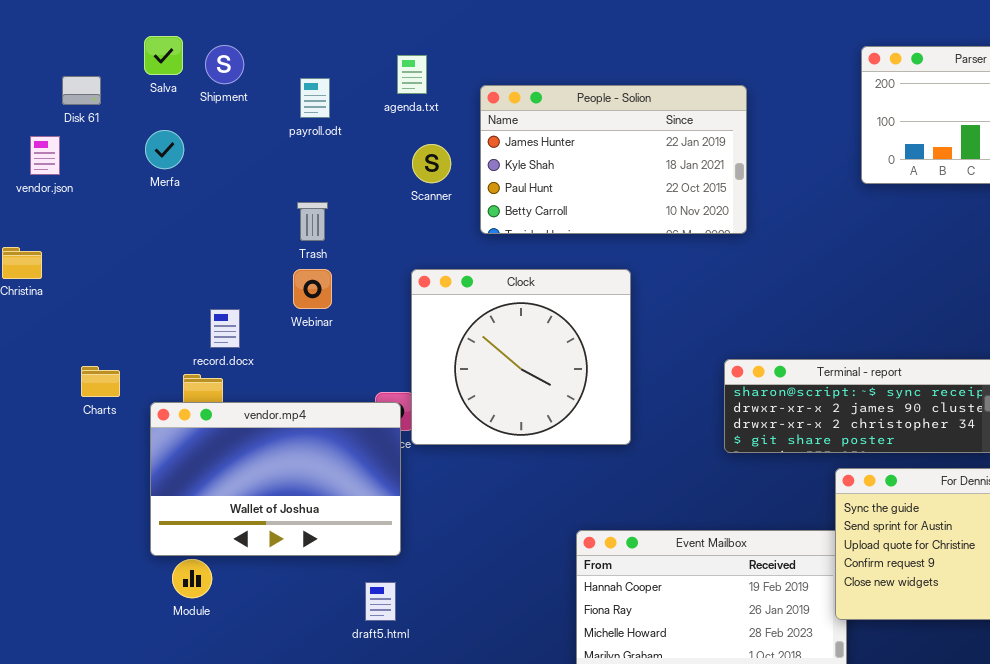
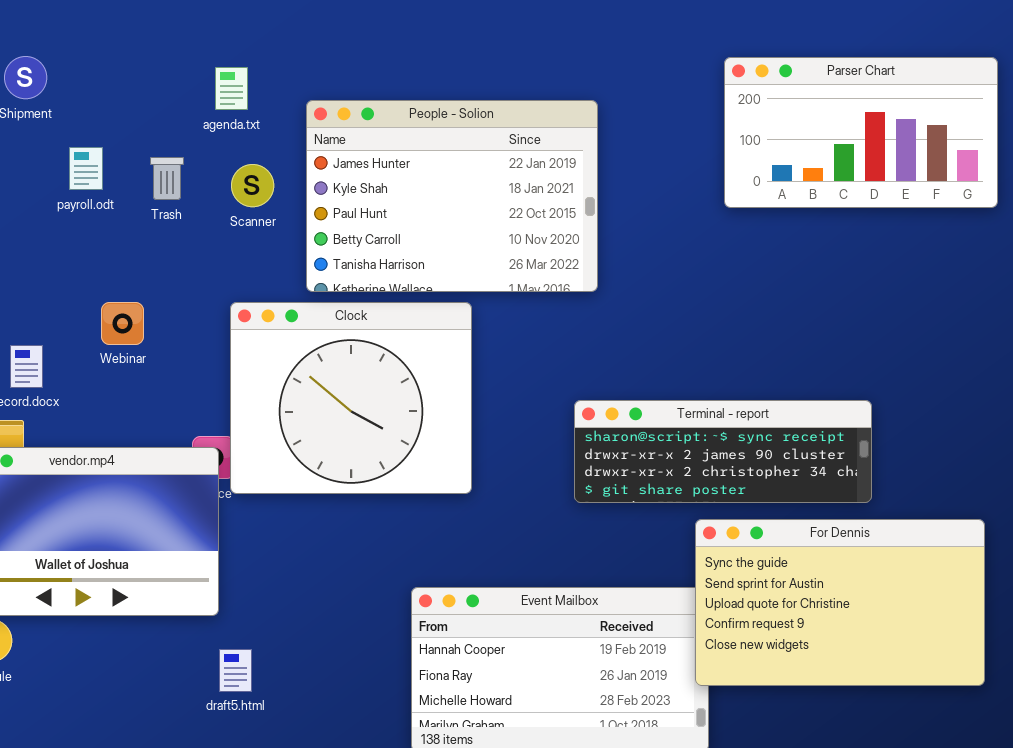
payroll.odt: [300,78,330,118] -> [69,147,103,190], moved
People - Solion: [480,85,747,234] -> [306,100,598,292], resized
Trash: [297,202,328,241] -> [150,157,184,200], moved
draft5.html: [365,582,396,621] -> [219,649,252,692], moved

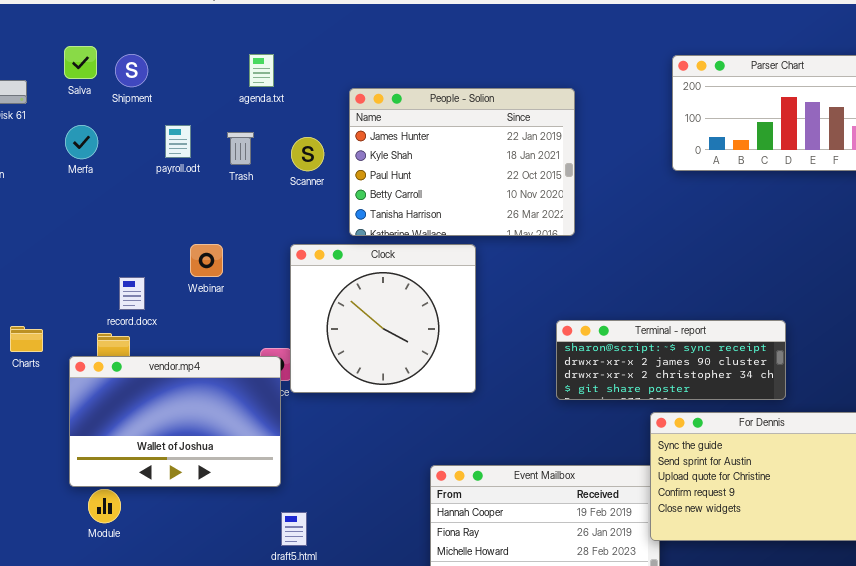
agenda.txt: [215,67,248,110] -> [249,54,274,87], moved

